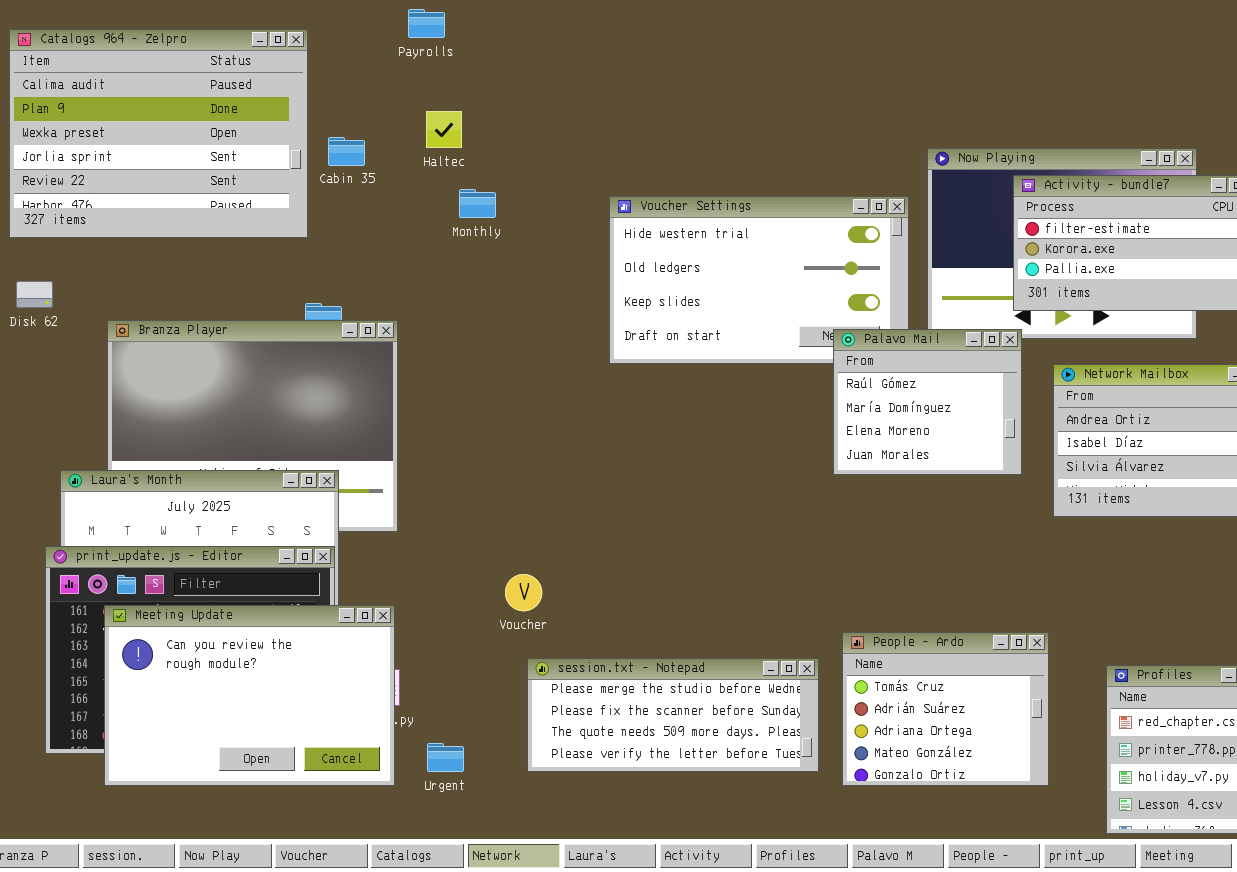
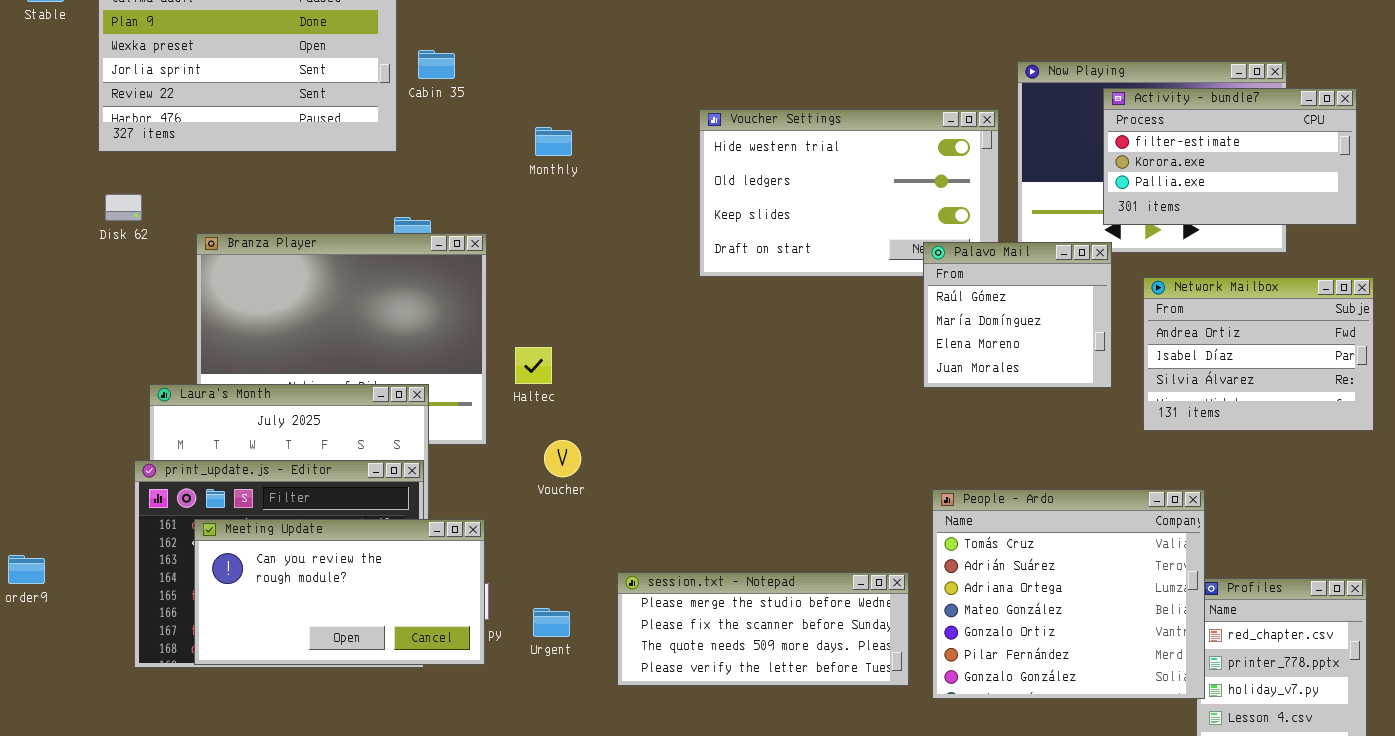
Haltec: [426,111,462,148] -> [515,347,552,384], moved
Monthly: [459,189,496,218] -> [535,127,572,156], moved
Voucher: [505,574,542,611] -> [544,440,581,477], moved
Meeting Update: [104,605,395,786] -> [194,519,485,665], resized
People - Ardo: [842,632,1049,786] -> [932,489,1205,699], resized
Urgent: [427,743,464,772] -> [533,608,570,637], moved

